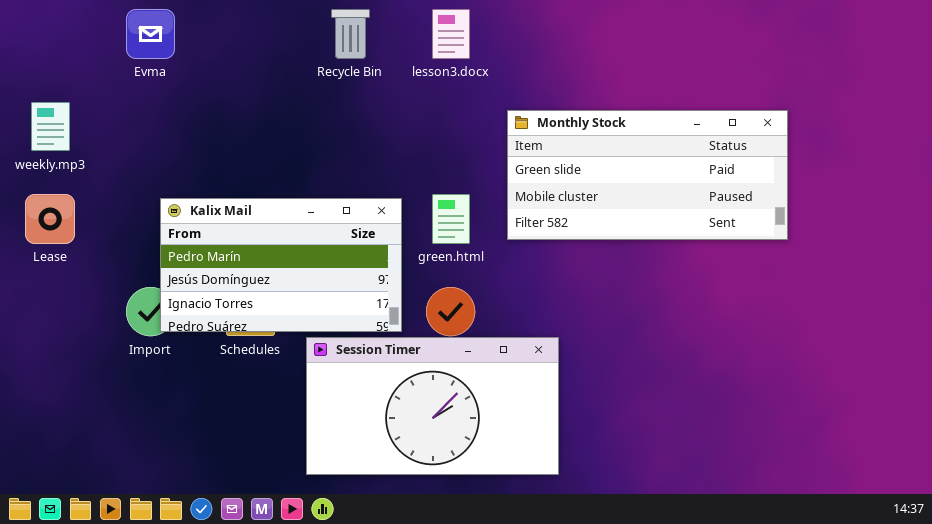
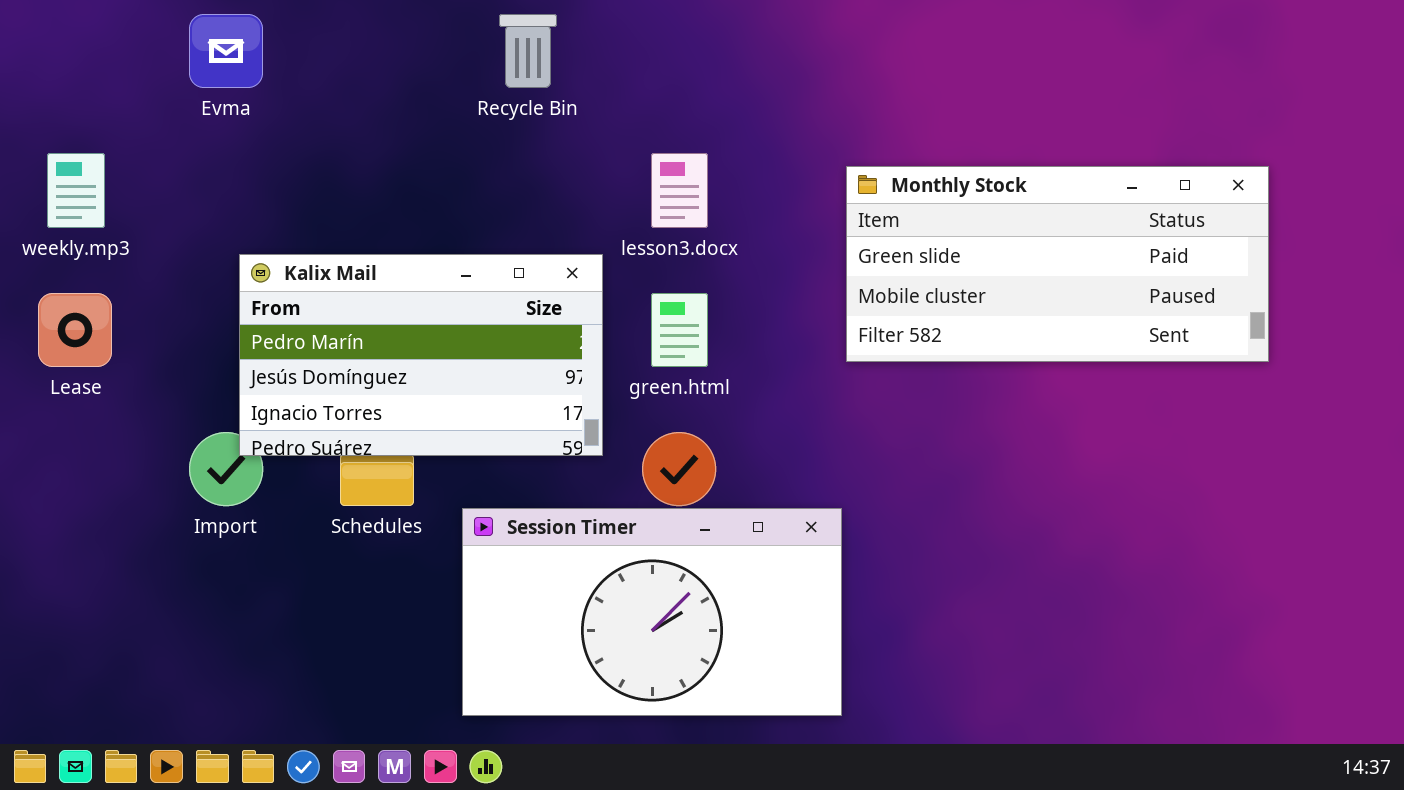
lesson3.docx: [432,9,470,59] -> [651,153,708,228], moved
Monthly Stock: [507,110,788,240] -> [846,166,1269,362], moved
Kalix Mail: [160,198,402,332] -> [239,254,603,456], moved

